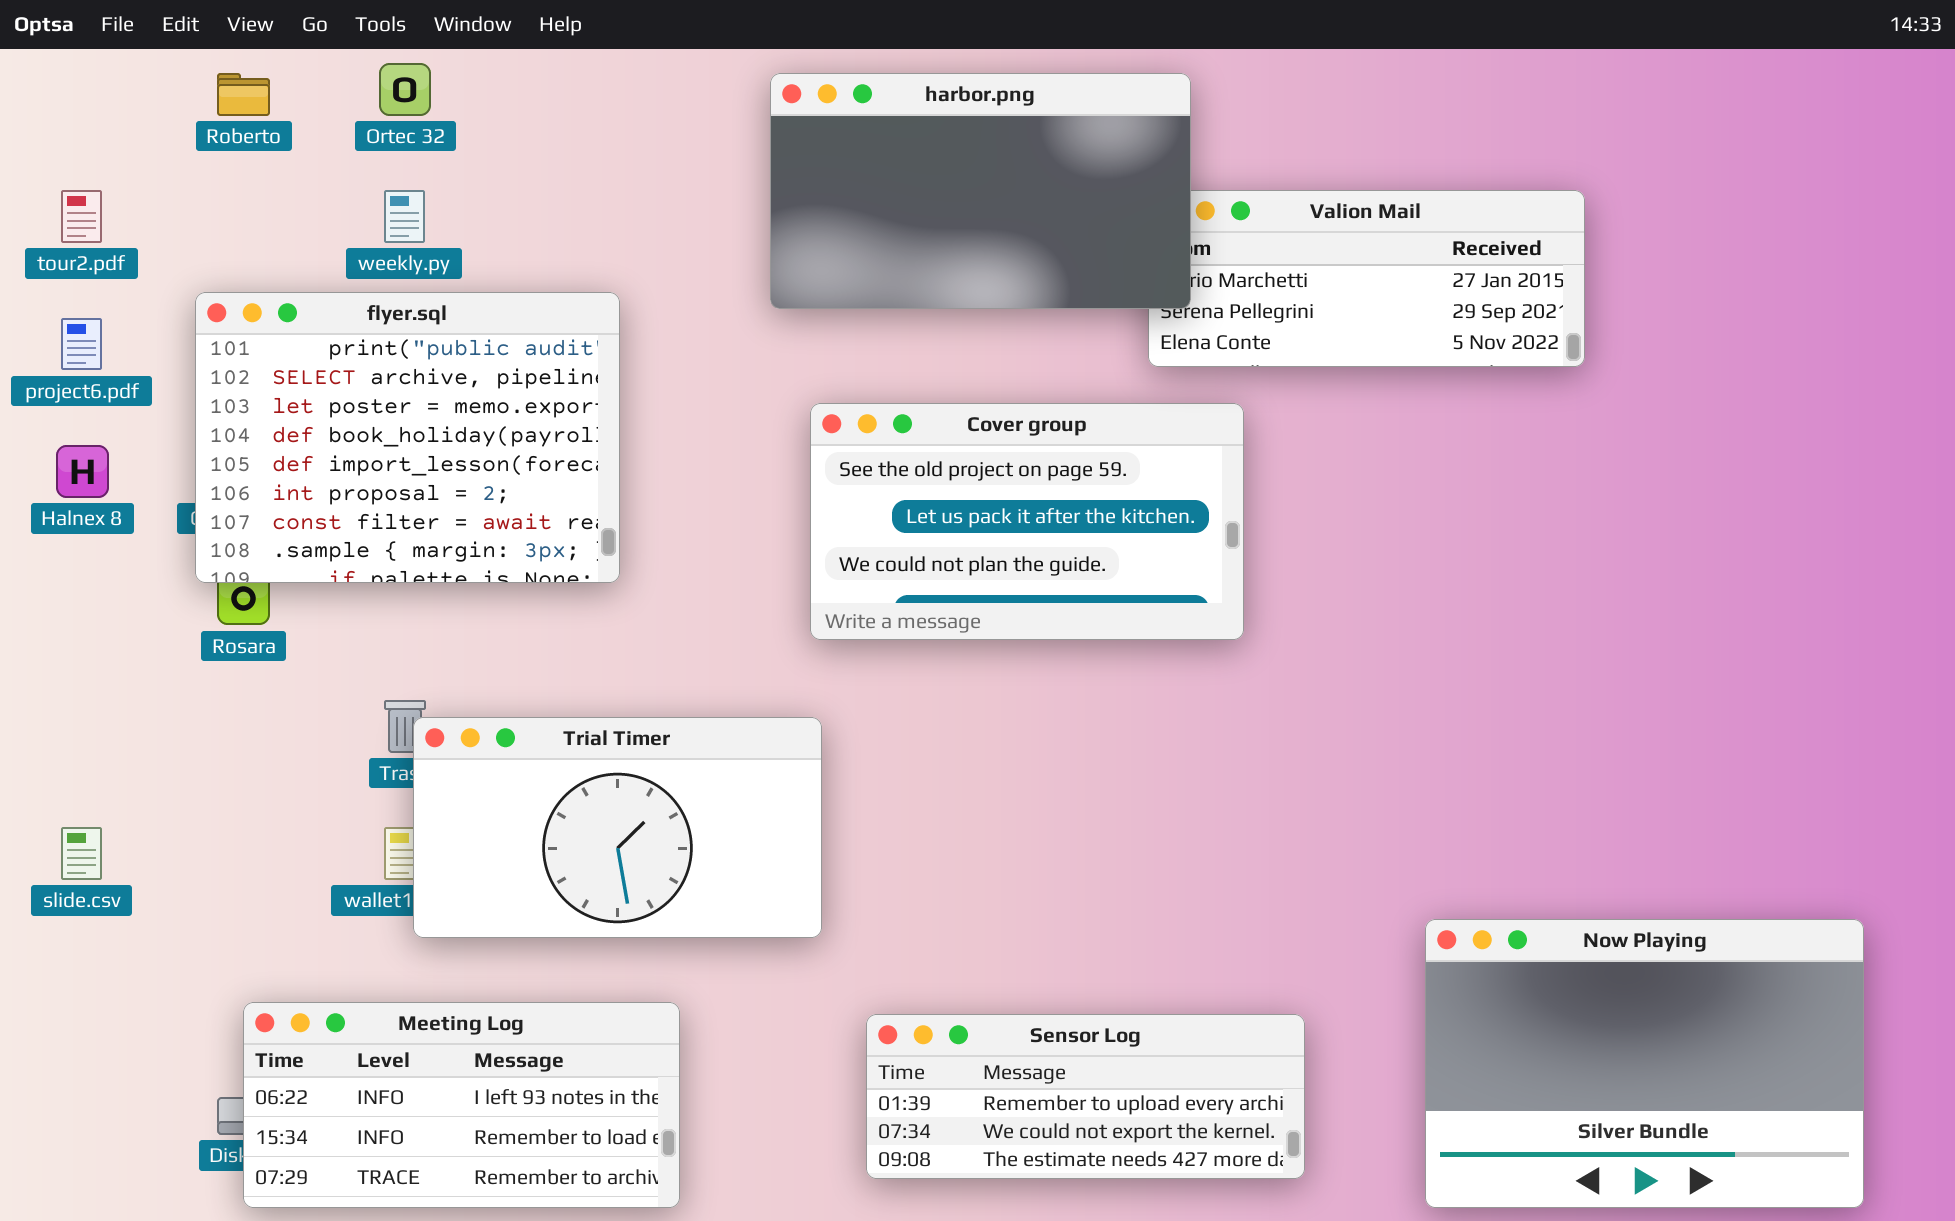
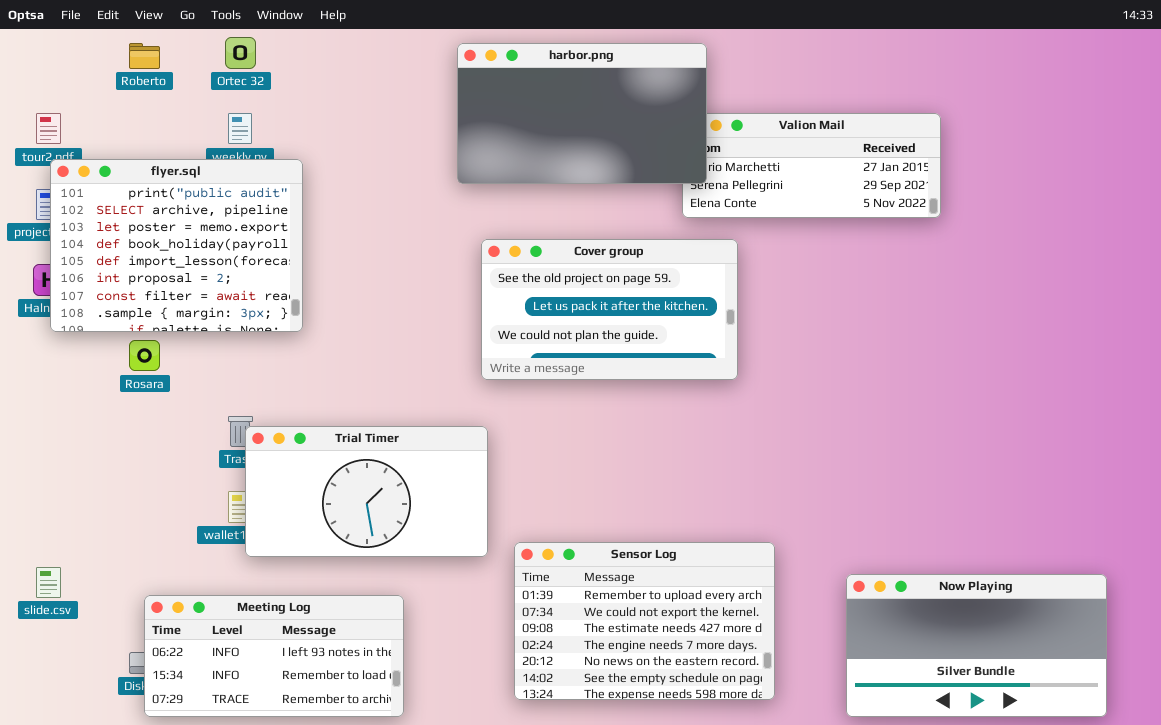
flyer.sql: [195,292,620,583] -> [50,159,303,332], moved
slide.csv: [61,827,102,880] -> [36,567,61,598], moved
Now Playing: [1425,919,1864,1208] -> [846,574,1107,717], resized
Sensor Log: [866,1014,1305,1179] -> [514,542,775,700], resized

